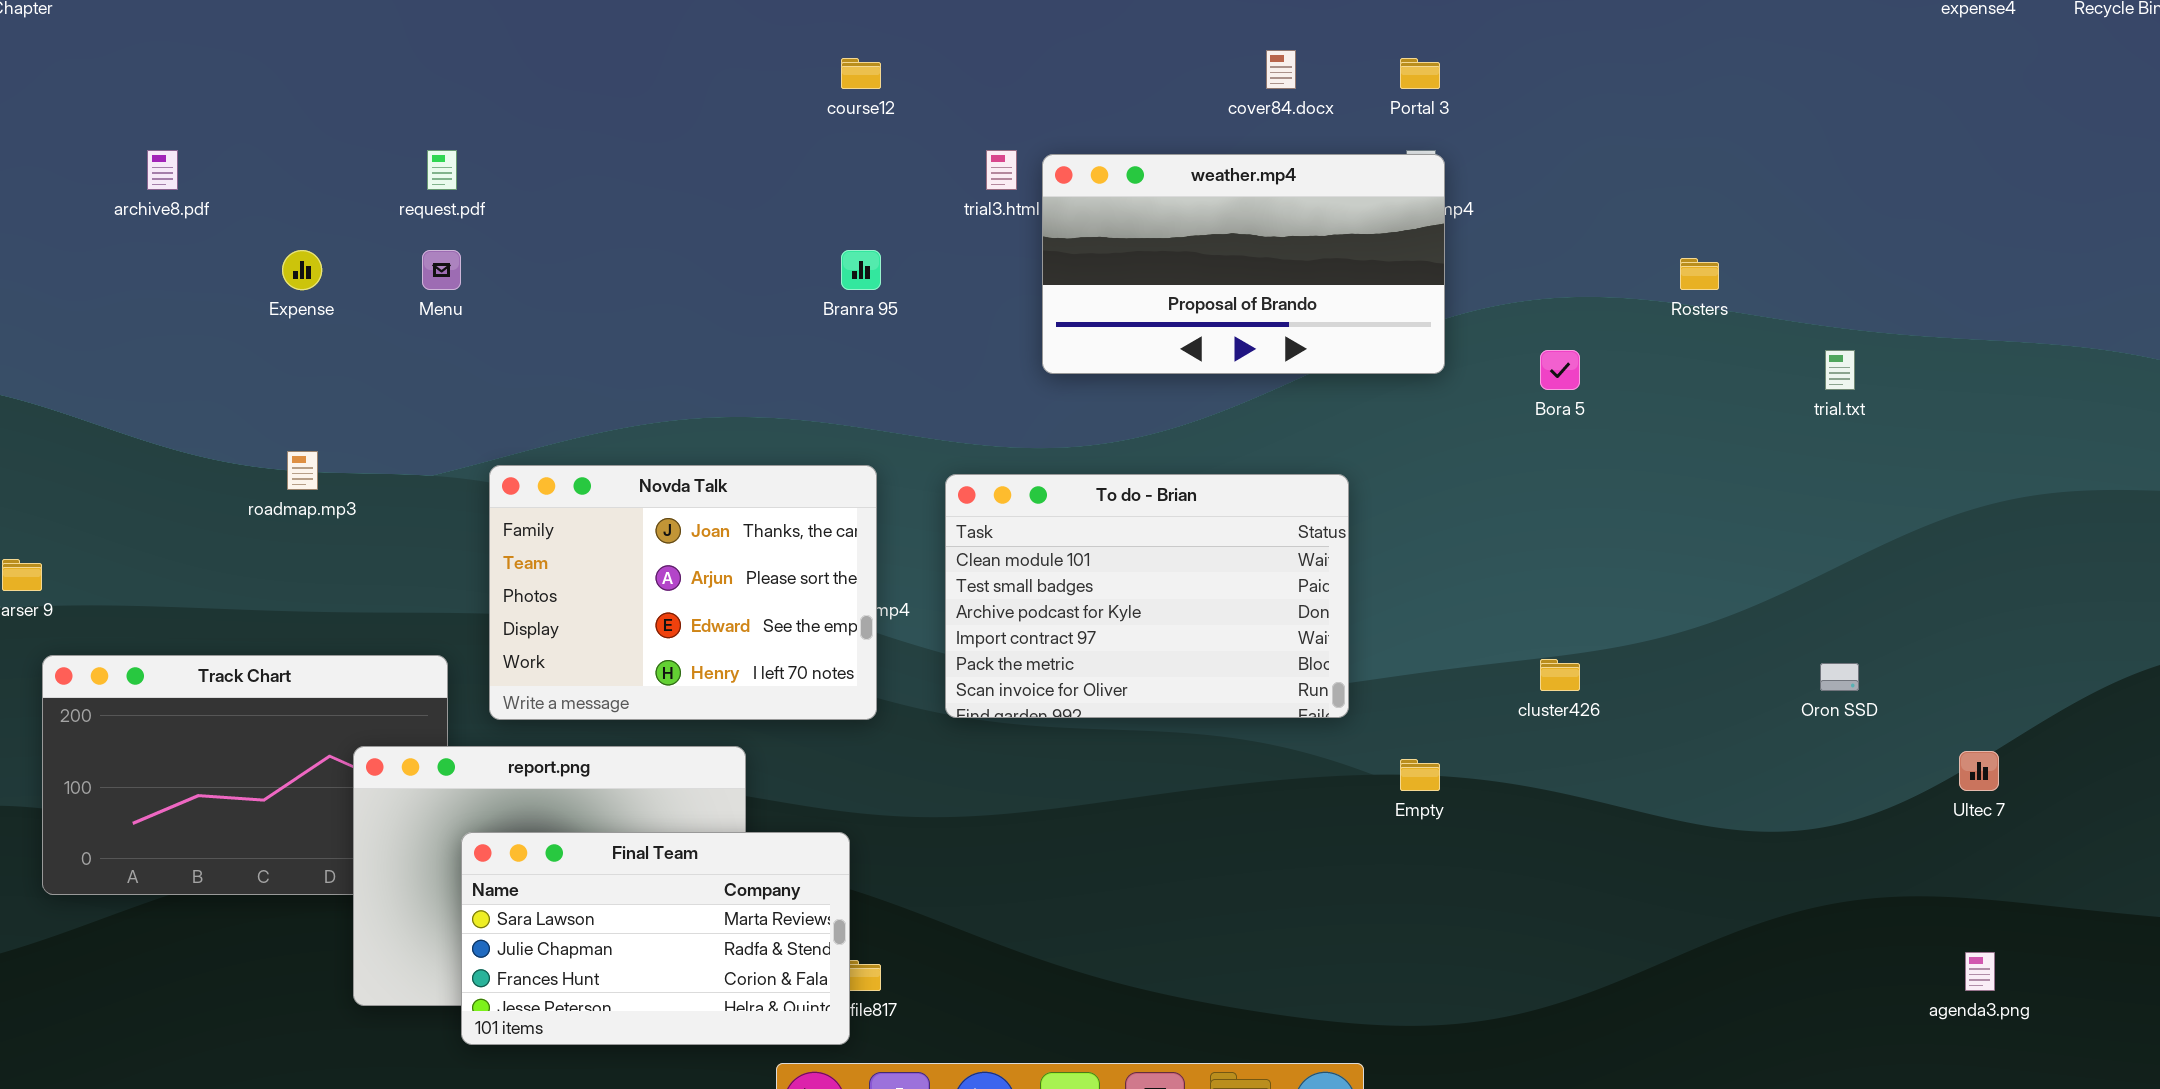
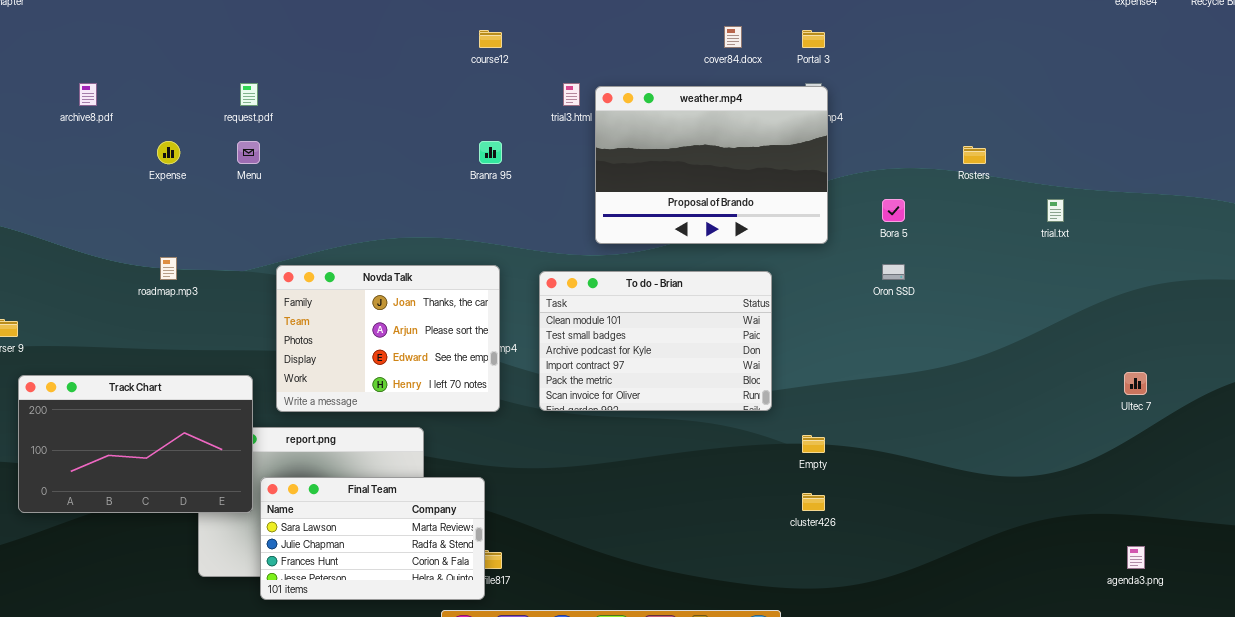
weather.mp4: [1042,154,1445,374] -> [595,86,828,244], resized
Track Chart: [42,655,448,895] -> [18,375,253,513], raised
cluster426: [1540,659,1580,691] -> [802,493,825,511], moved
Oron SSD: [1820,663,1859,691] -> [882,264,905,280], moved
Ultec 7: [1959,751,1999,791] -> [1124,372,1147,395], moved

